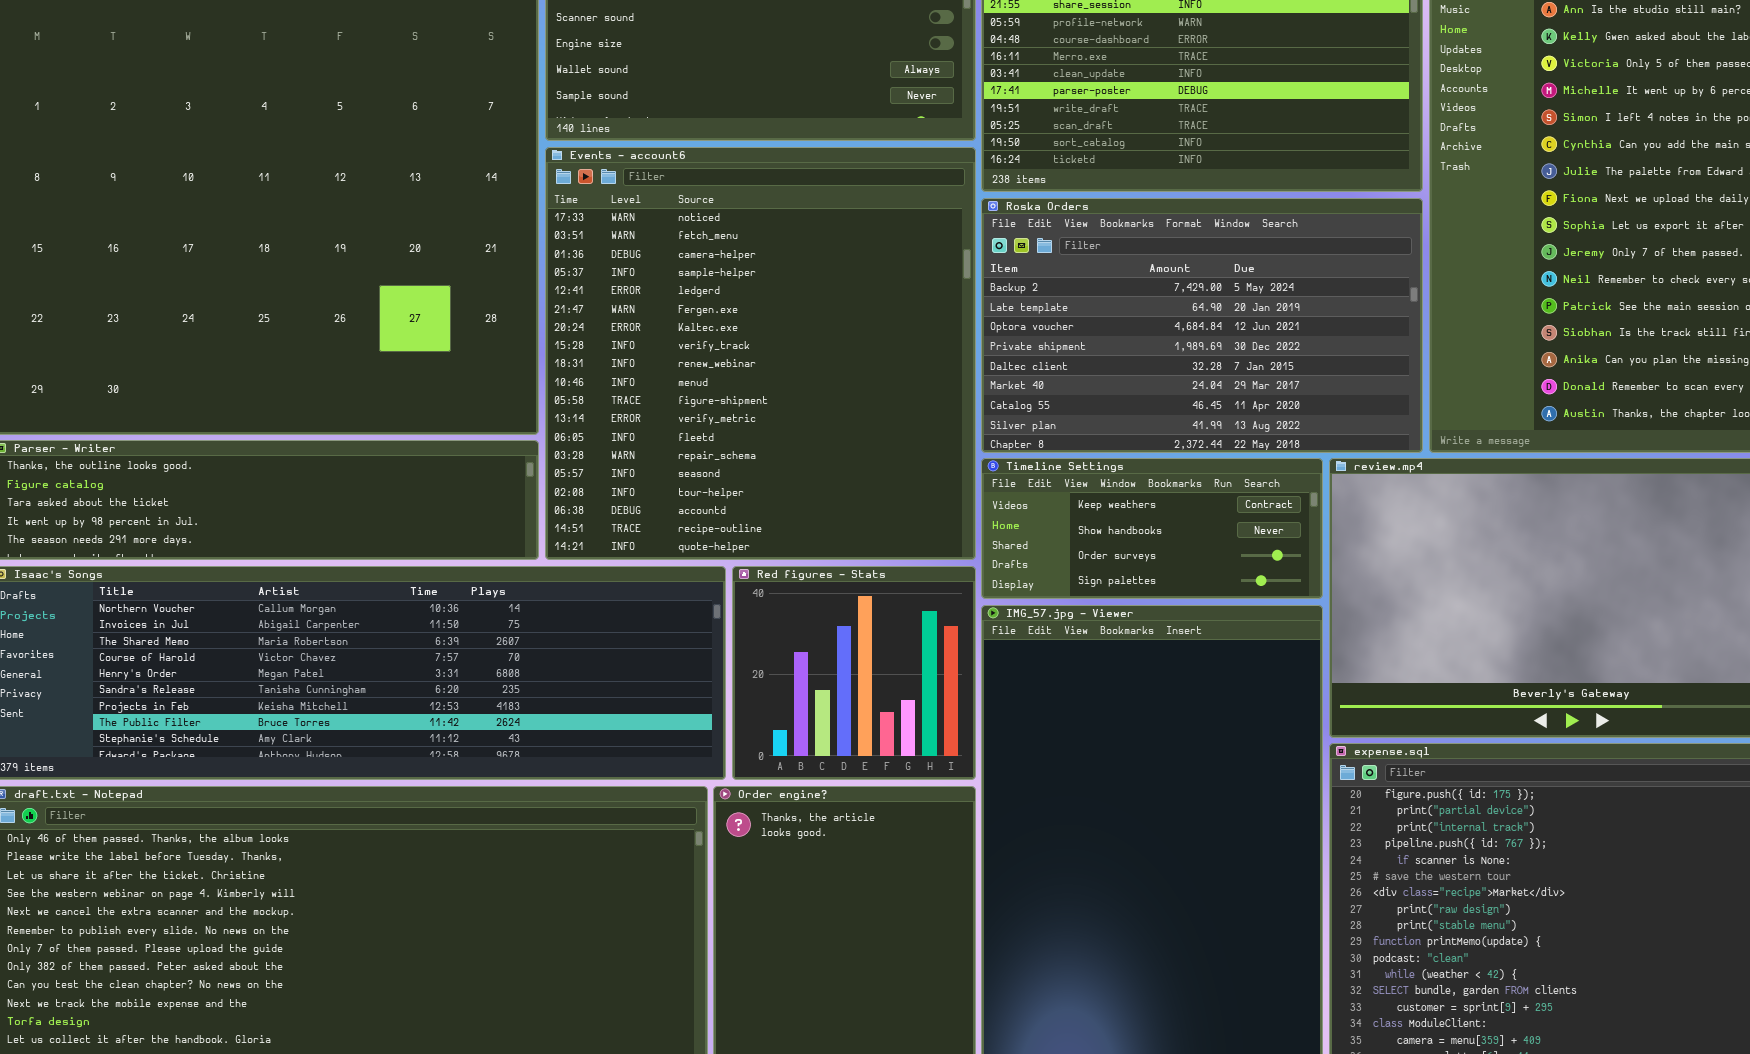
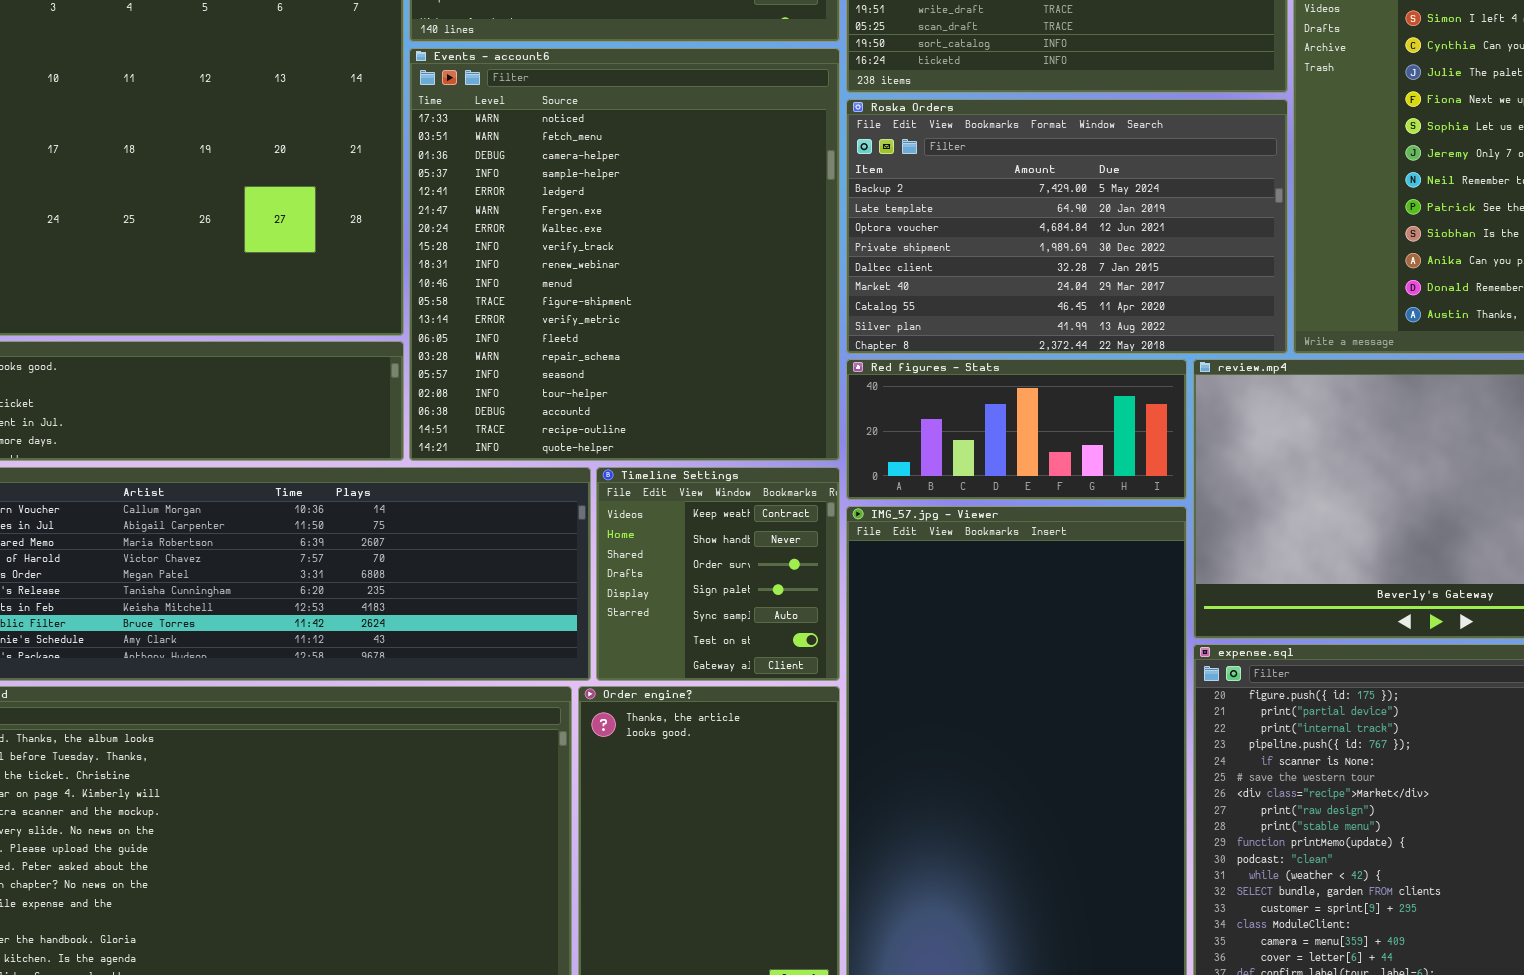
Timeline Settings: [981,458,1323,599] -> [596,467,840,681], moved, resized
Red figures - Stats: [732,566,976,780] -> [846,359,1187,500], moved, resized

